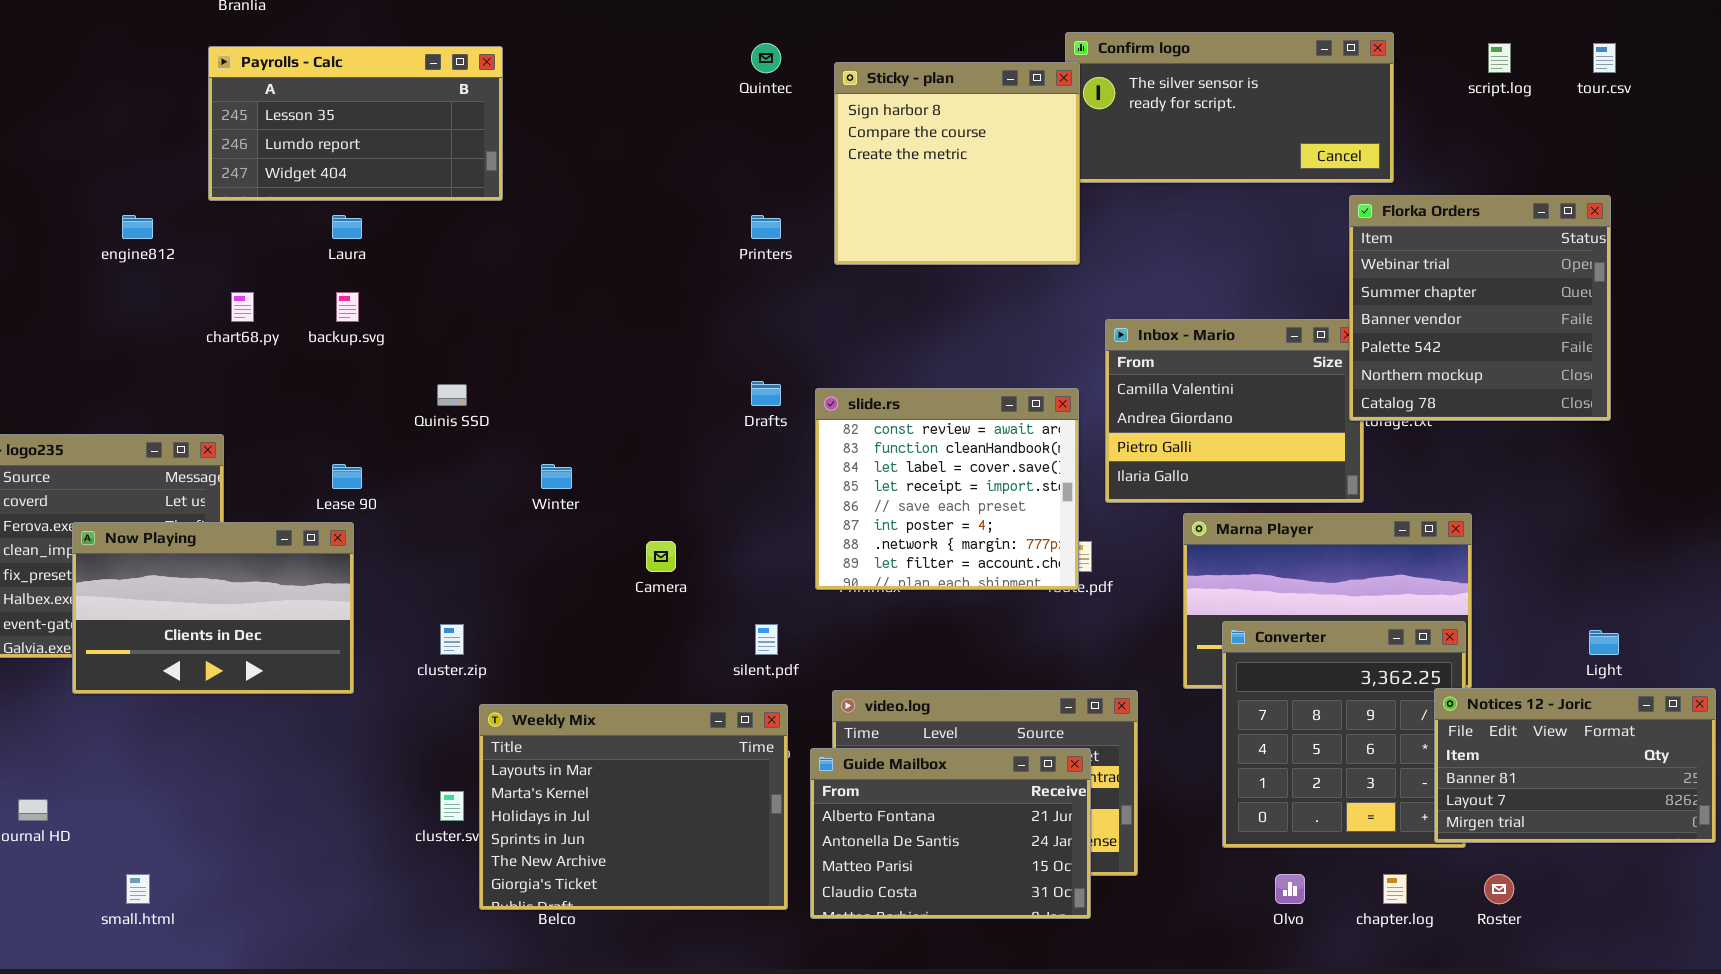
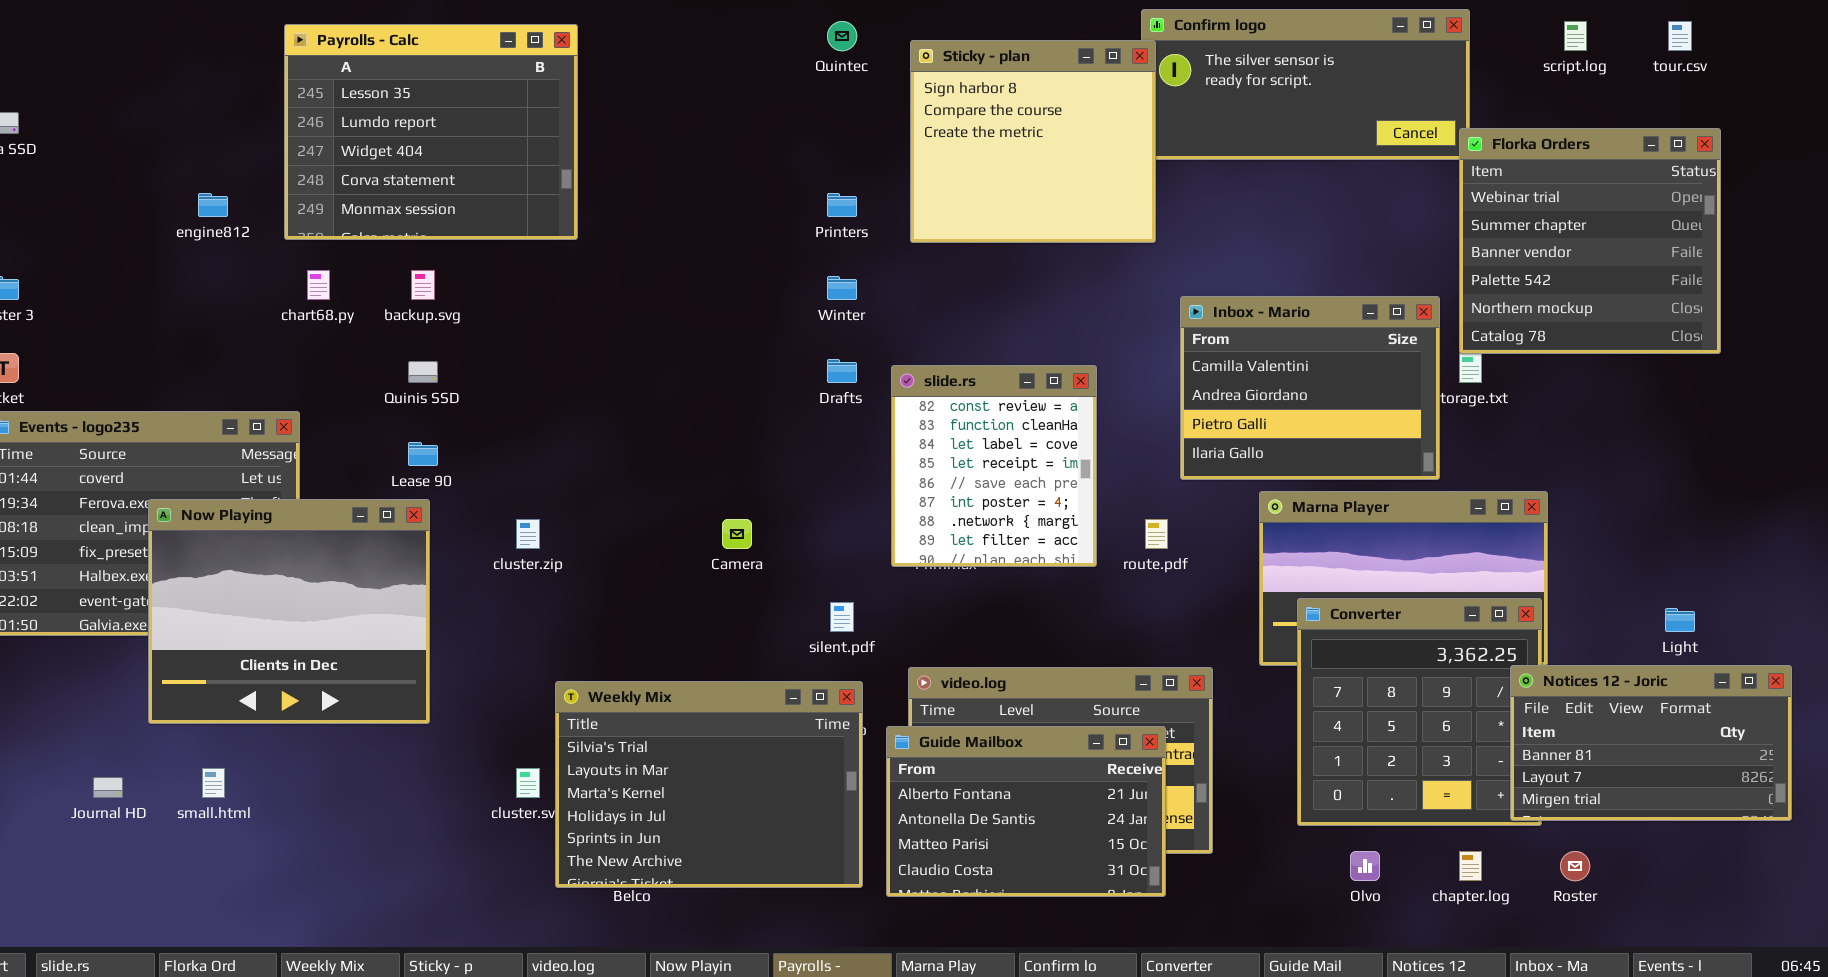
Payrolls - Calc: [208,46,503,201] -> [284,24,578,240], resized
Florka Orders: [1349,195,1611,421] -> [1459,128,1721,354], moved
Quinis SSD: [437,384,467,406] -> [408,361,438,383], moved
slide.rs: [815,388,1079,590] -> [891,365,1097,567], resized
Winter: [541,464,572,489] -> [827,276,857,300], moved
Now Playing: [72,522,354,694] -> [148,499,430,724], resized
cluster.zip: [440,624,464,655] -> [516,519,540,549], moved
Weekly Mix: [479,704,788,910] -> [555,681,863,888], scrolled up 1 row
small.html: [126,874,150,904] -> [202,768,225,798], moved

